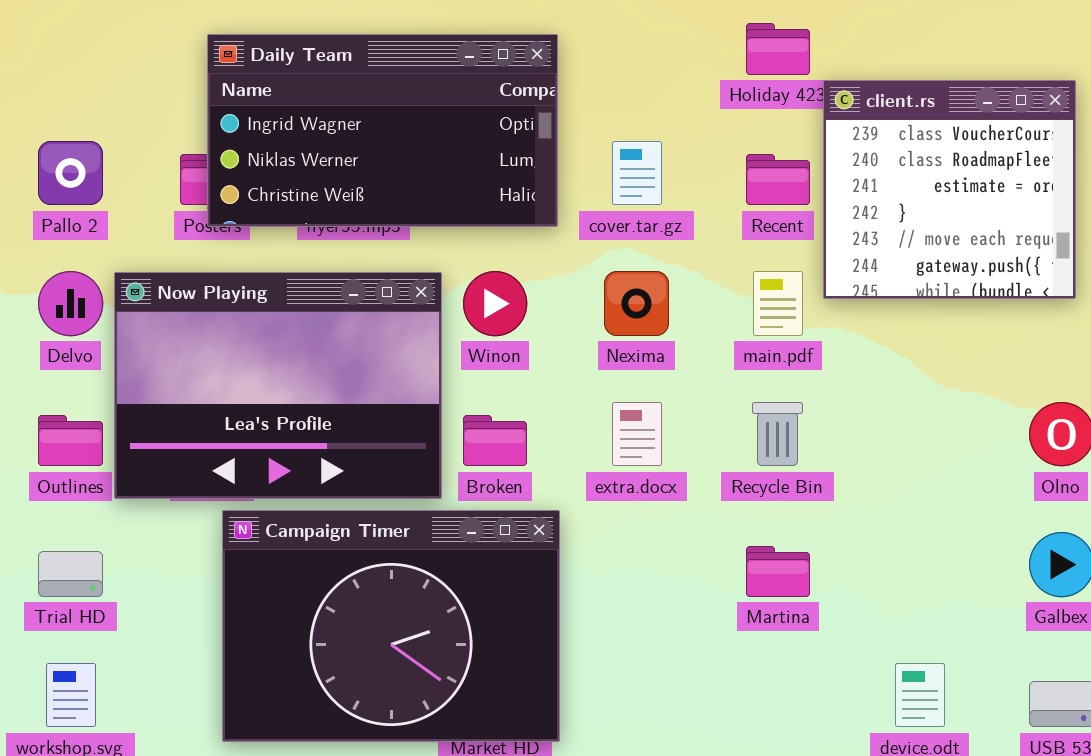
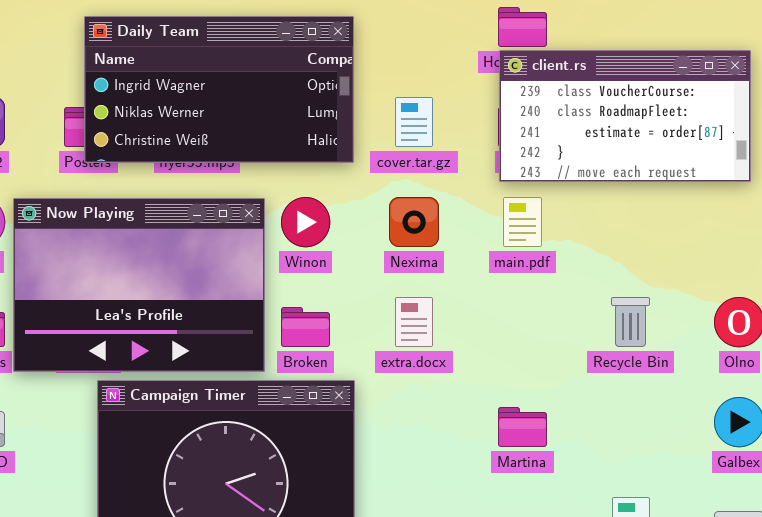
client.rs: [823,80,1076,299] -> [499,50,751,182], resized
Recycle Bin: [752,402,803,466] -> [611,297,650,347], moved

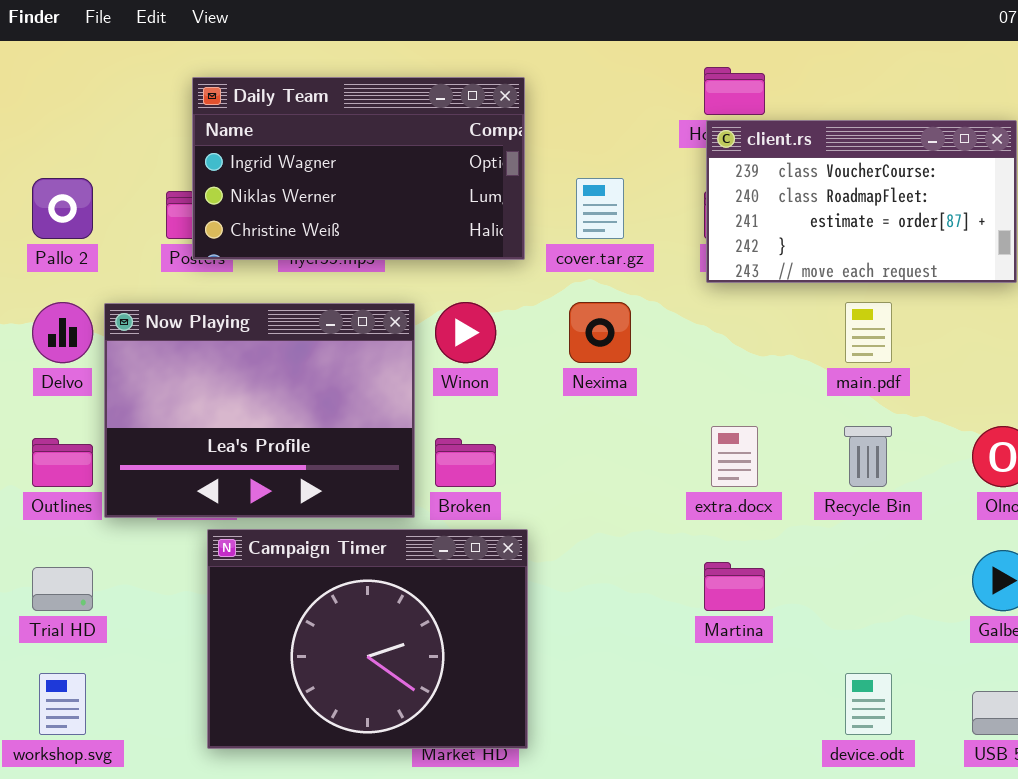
main.pdf: [503,197,542,247] -> [845,302,892,363], moved
extra.docx: [395,297,433,347] -> [711,426,758,487], moved

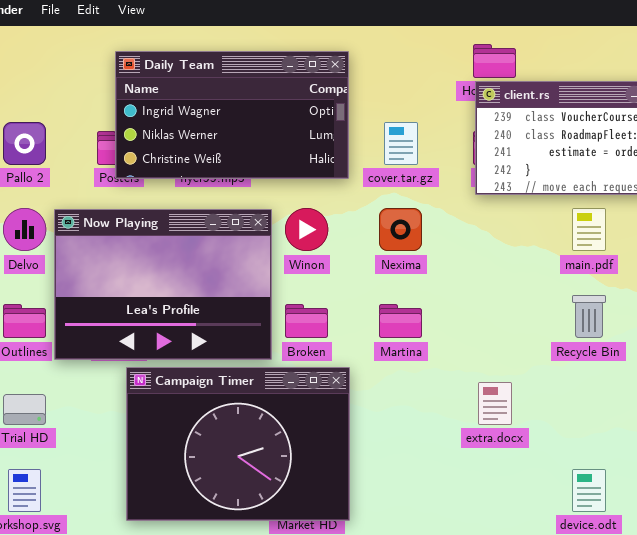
extra.docx: [711,426,758,487] -> [478,382,512,425], moved
Martina: [704,562,765,611] -> [379,304,422,338], moved

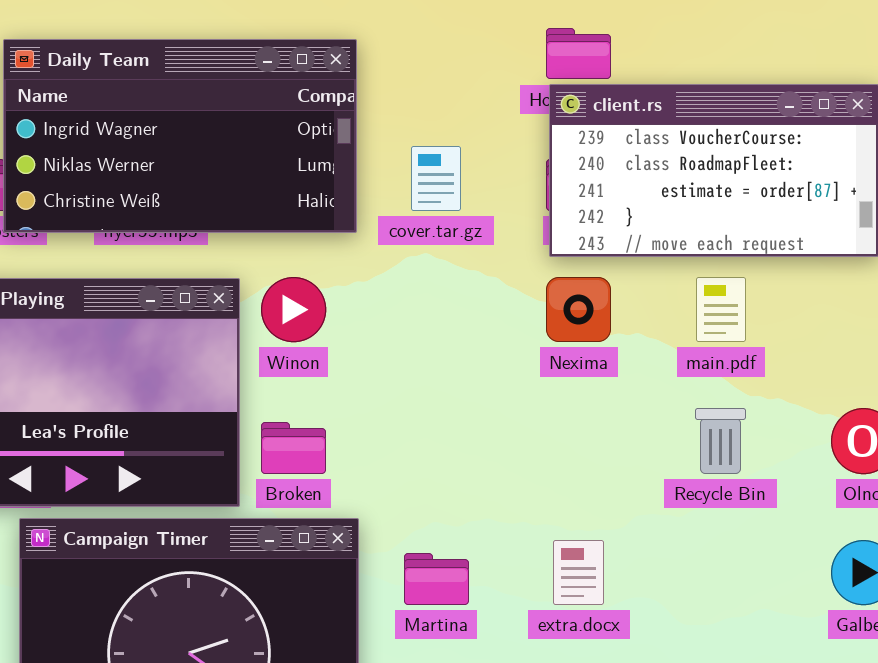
Nexima: [379,208,422,251] -> [546,277,611,342], moved
Martina: [379,304,422,338] -> [404,553,469,605], moved

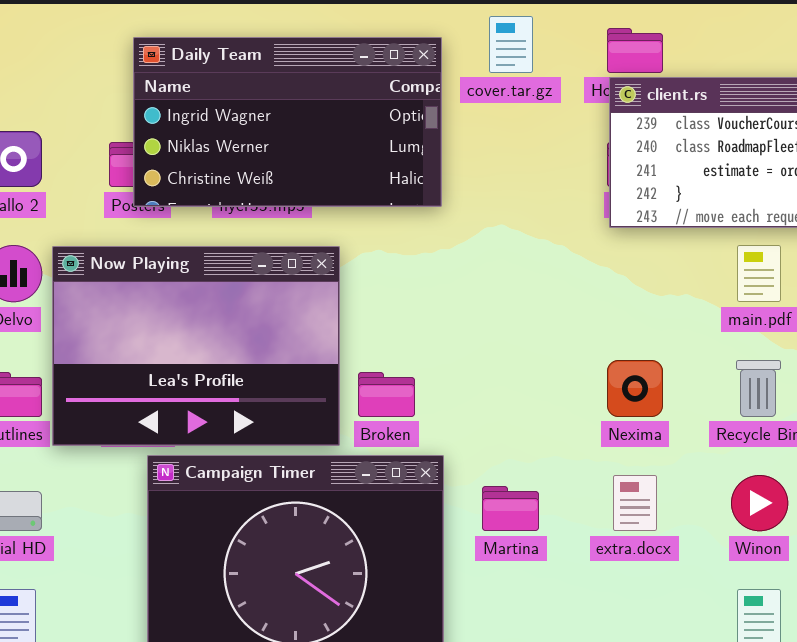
cover.tar.gz: [411,146,461,211] -> [489,16,533,73], moved
Winon: [261,277,326,342] -> [731,475,788,531], moved
Nexima: [546,277,611,342] -> [607,360,663,417], moved

